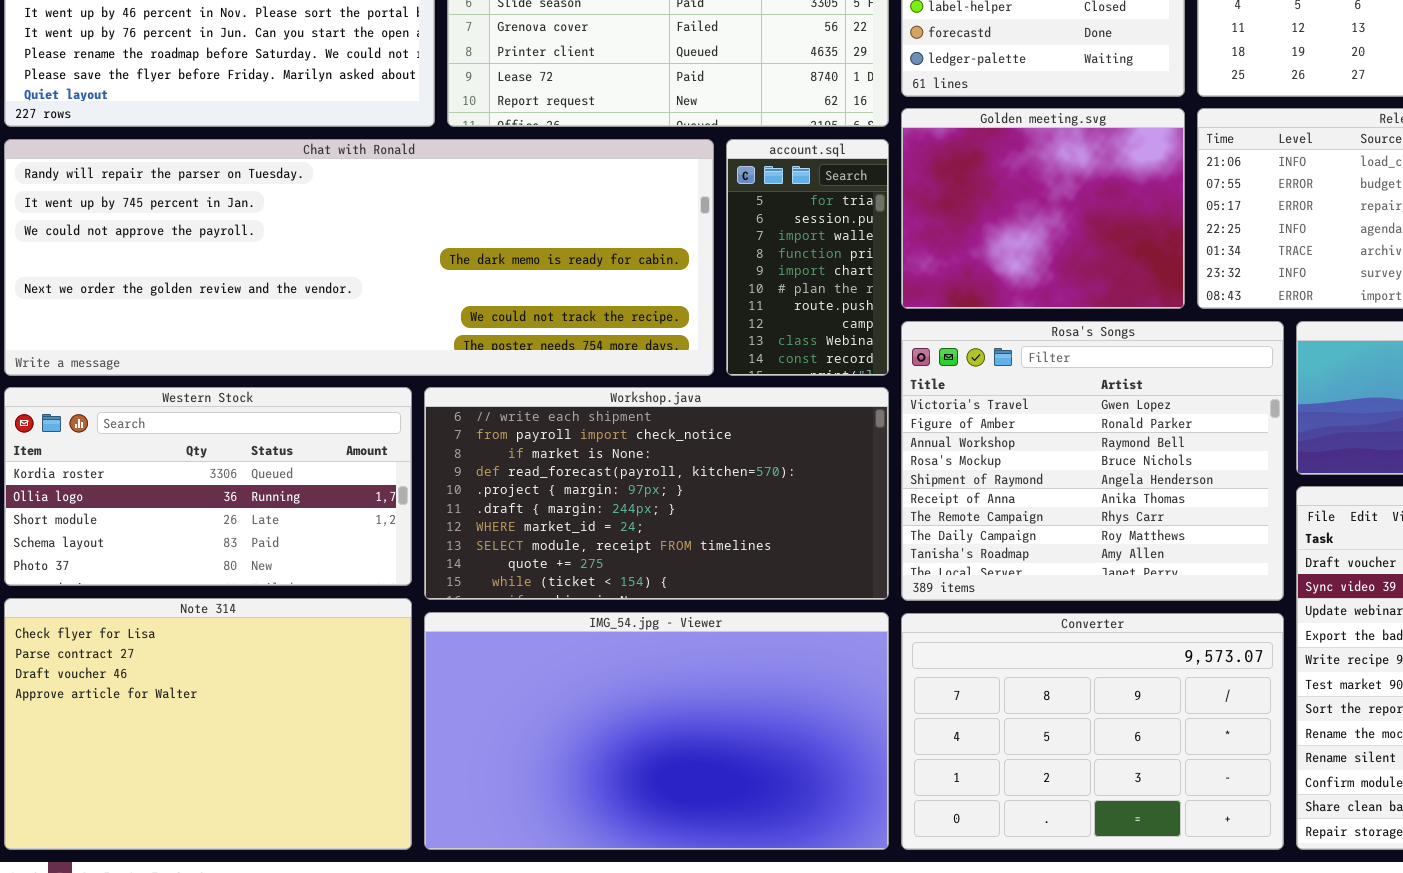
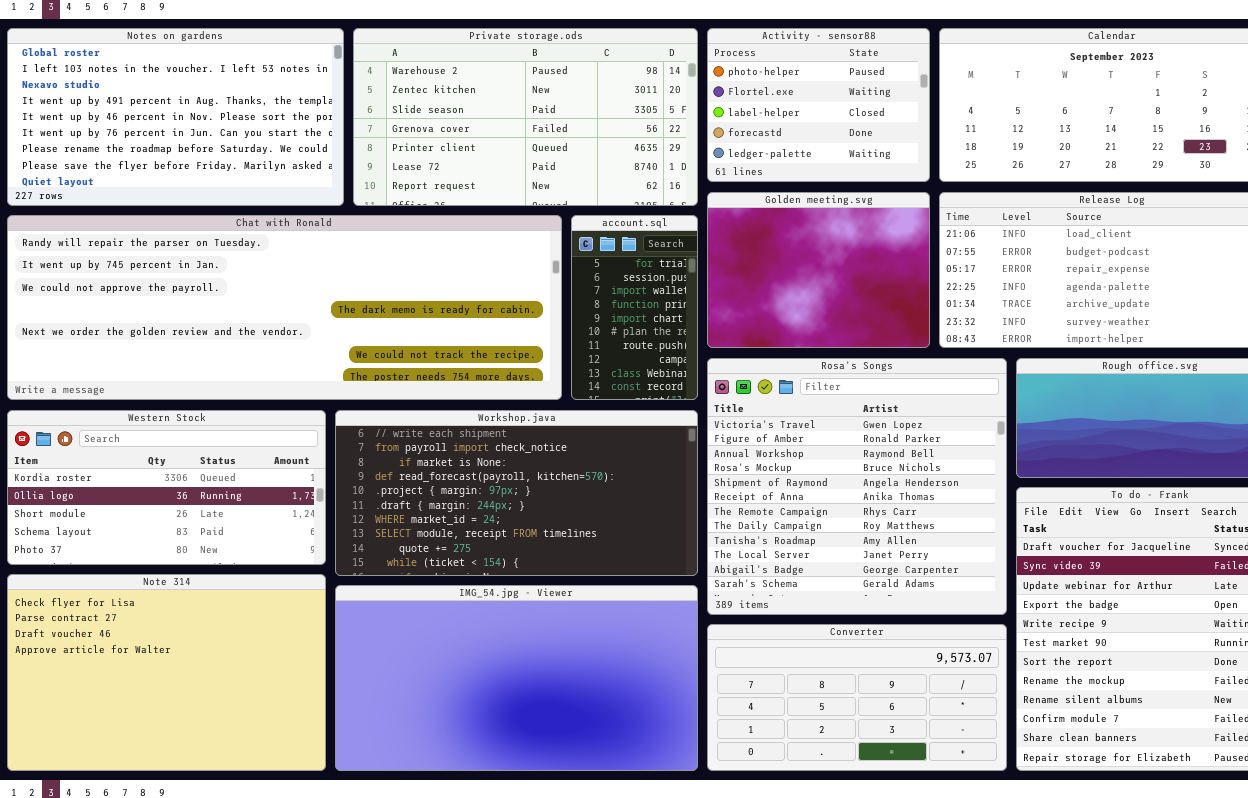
Rosa's Songs: [901,321,1284,601] -> [707,358,1007,615], resized
Converter: [901,613,1284,850] -> [707,624,1007,771], resized

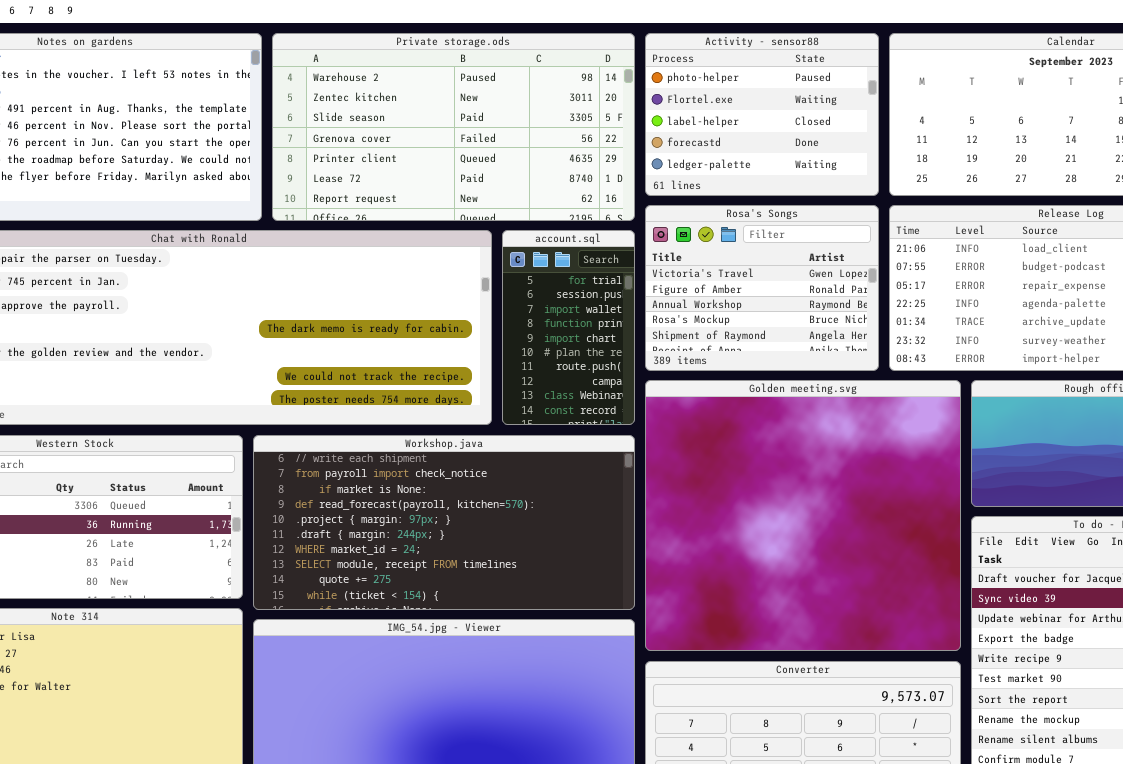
Golden meeting.svg: [707,192,930,348] -> [645,380,961,651], moved, resized
Rosa's Songs: [707,358,1007,615] -> [645,205,879,371], moved, resized

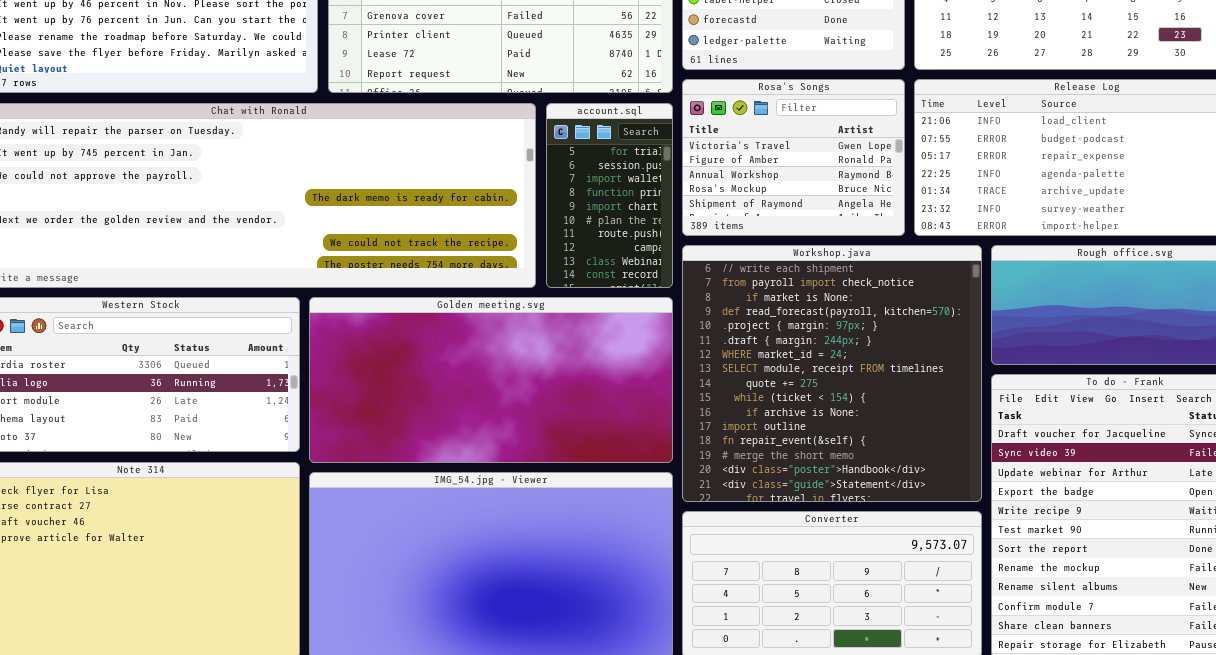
Golden meeting.svg: [645,380,961,651] -> [309,297,673,463], moved, resized
Workshop.java: [253,435,635,610] -> [682,245,982,502], moved, resized

